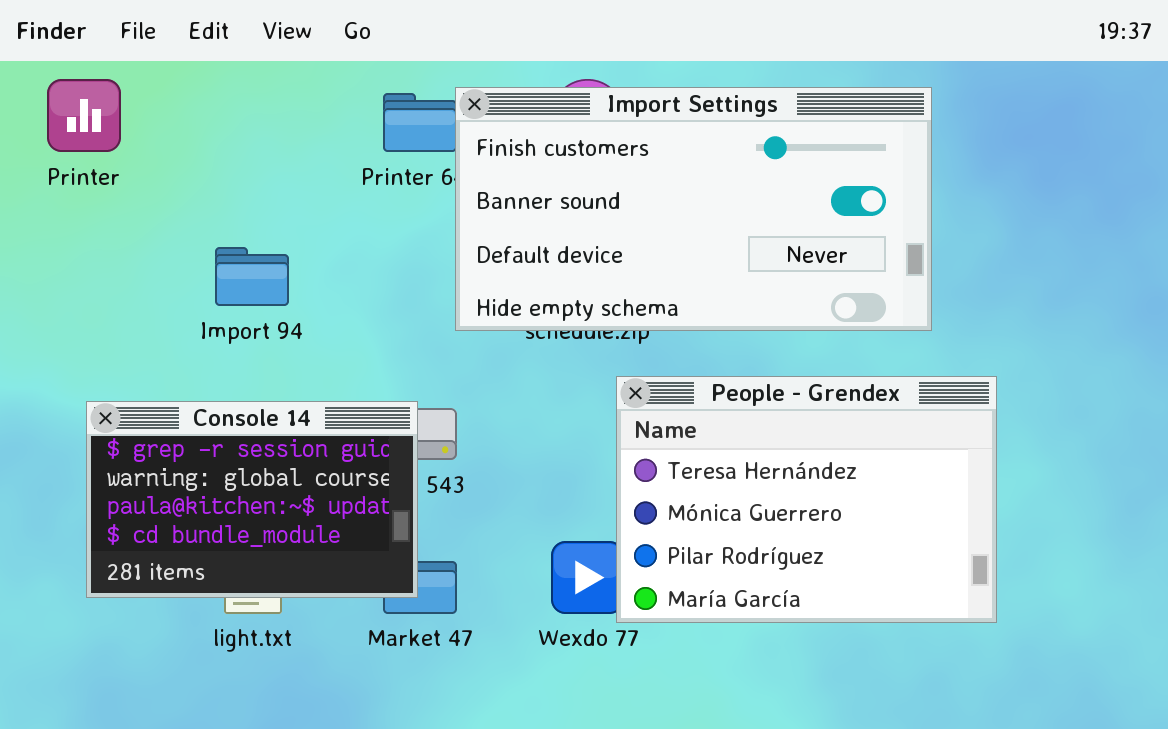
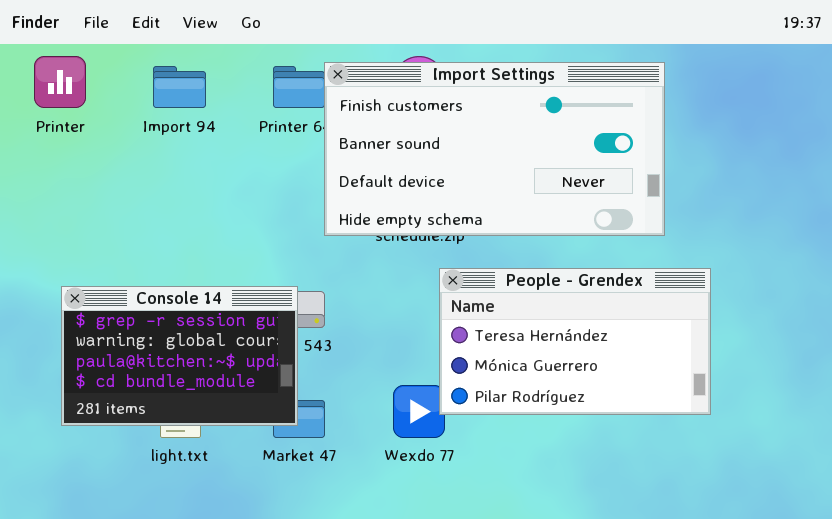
Import 94: [215,247,289,306] -> [153,66,206,108], moved
People - Grendex: [616,376,997,623] -> [439,268,711,415], resized

